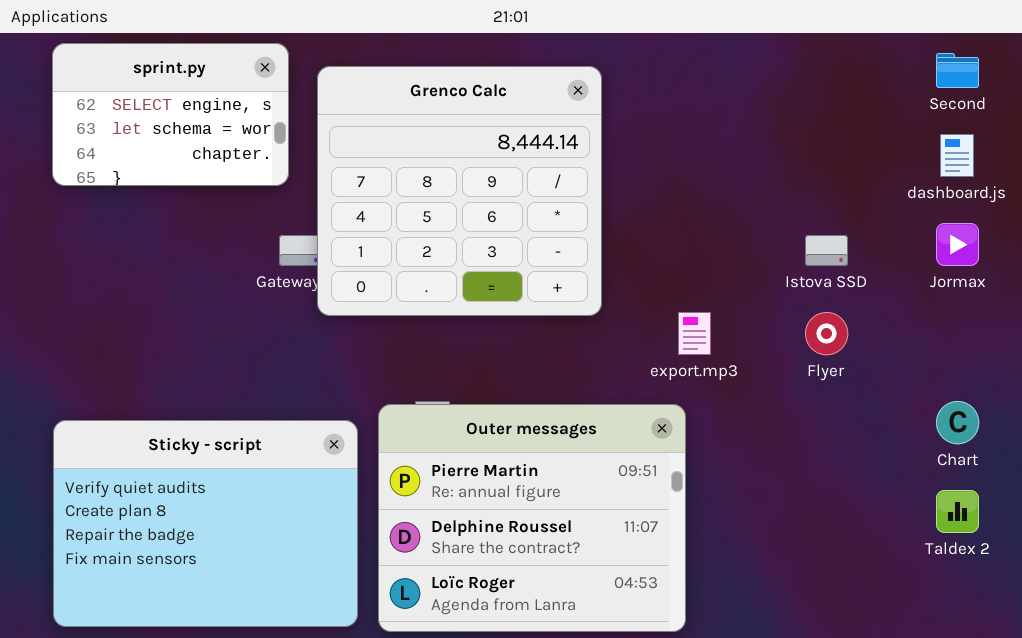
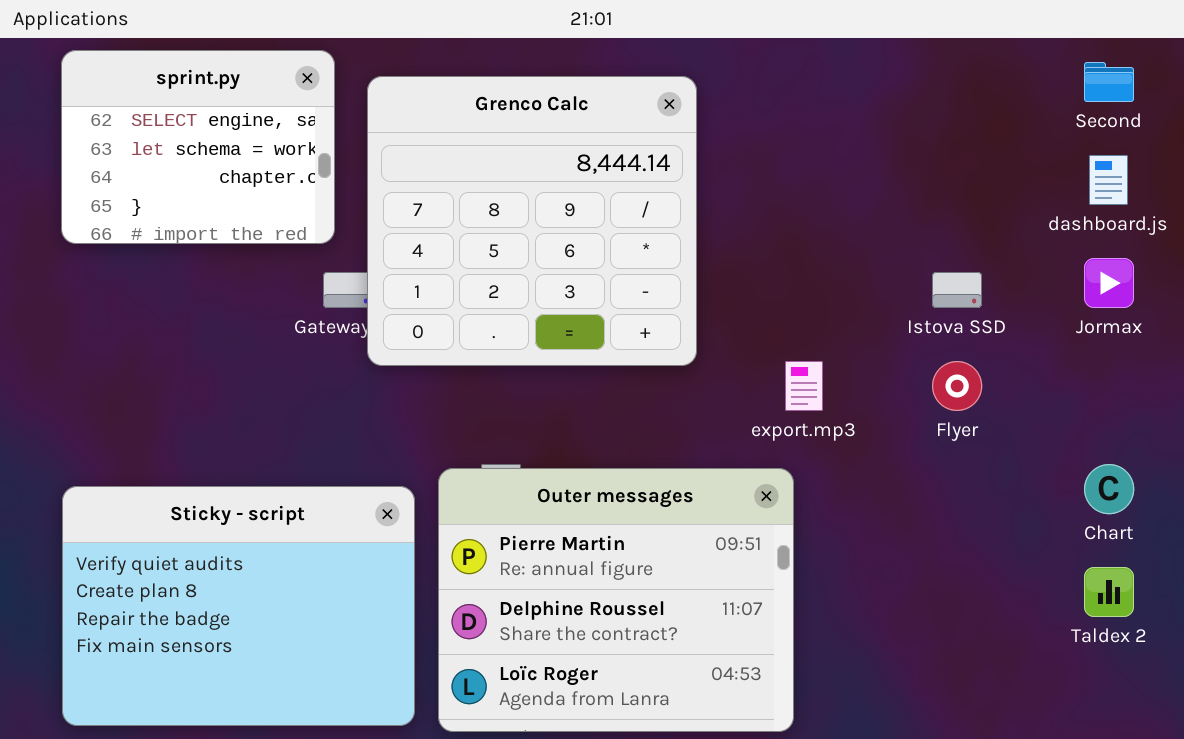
sprint.py: [52,43,289,186] -> [61,50,335,244], resized

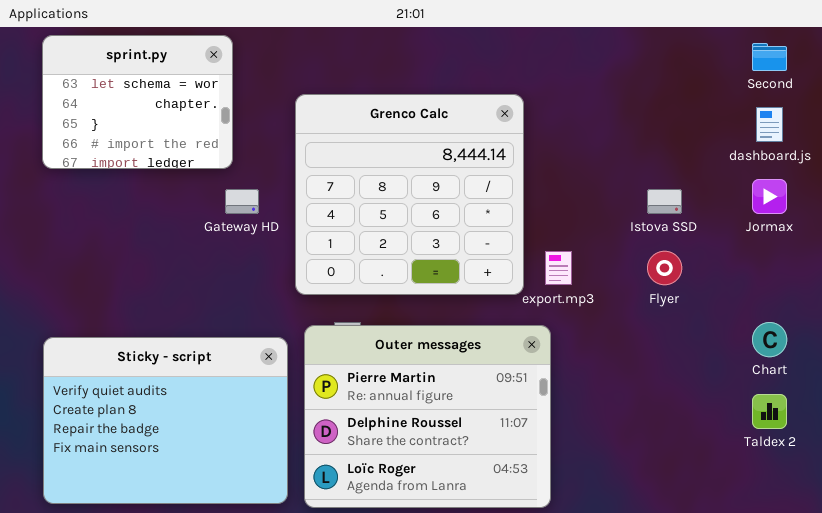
sprint.py: [61,50,335,244] -> [42,35,233,169], scrolled down 1 row
Grenco Calc: [367,76,697,366] -> [295,94,524,295], moved

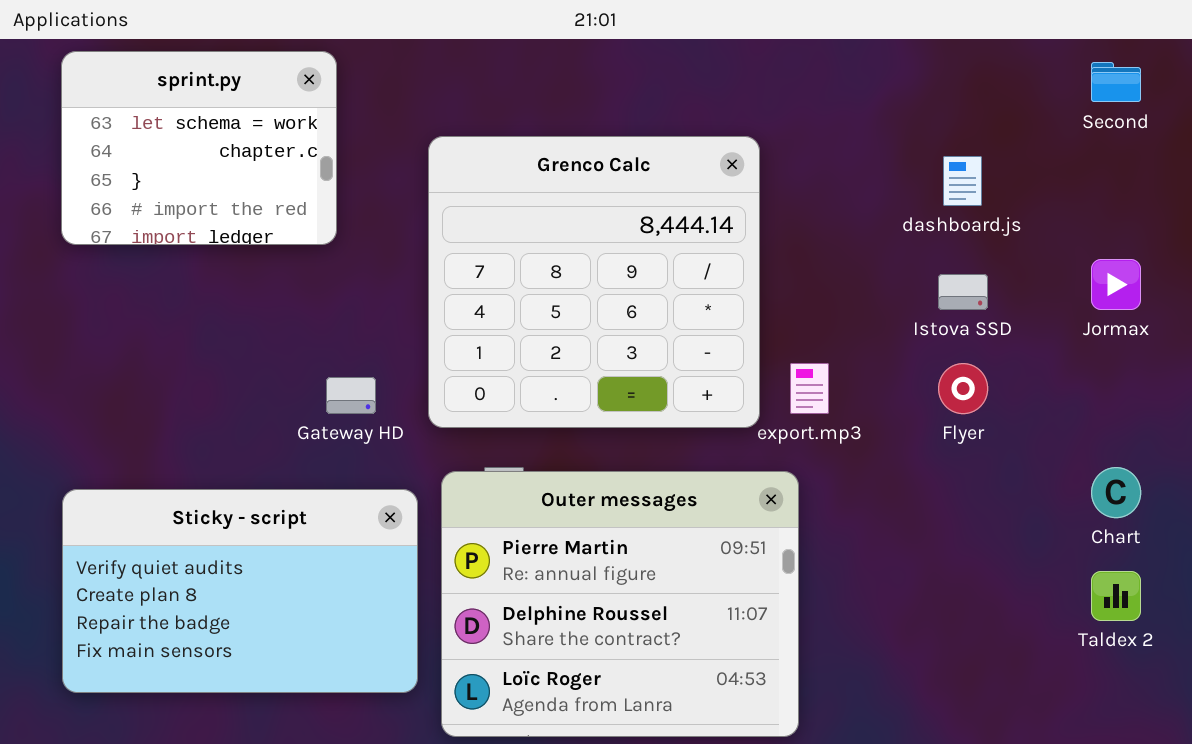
dashboard.js: [756,107,783,142] -> [943,156,982,206], moved
Gateway HD: [225,189,259,214] -> [326,377,376,414], moved
Sticky - script: [43,337,288,504] -> [62,489,418,693], resized

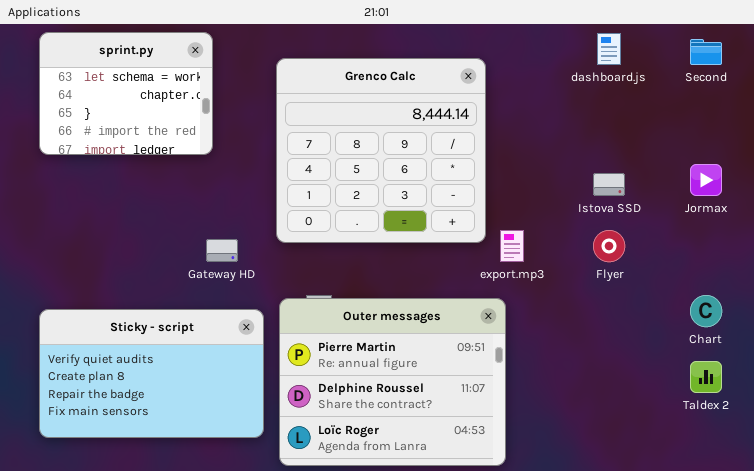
Grenco Calc: [428,136,760,428] -> [276,58,486,243], moved
dashboard.js: [943,156,982,206] -> [597,33,621,65], moved

